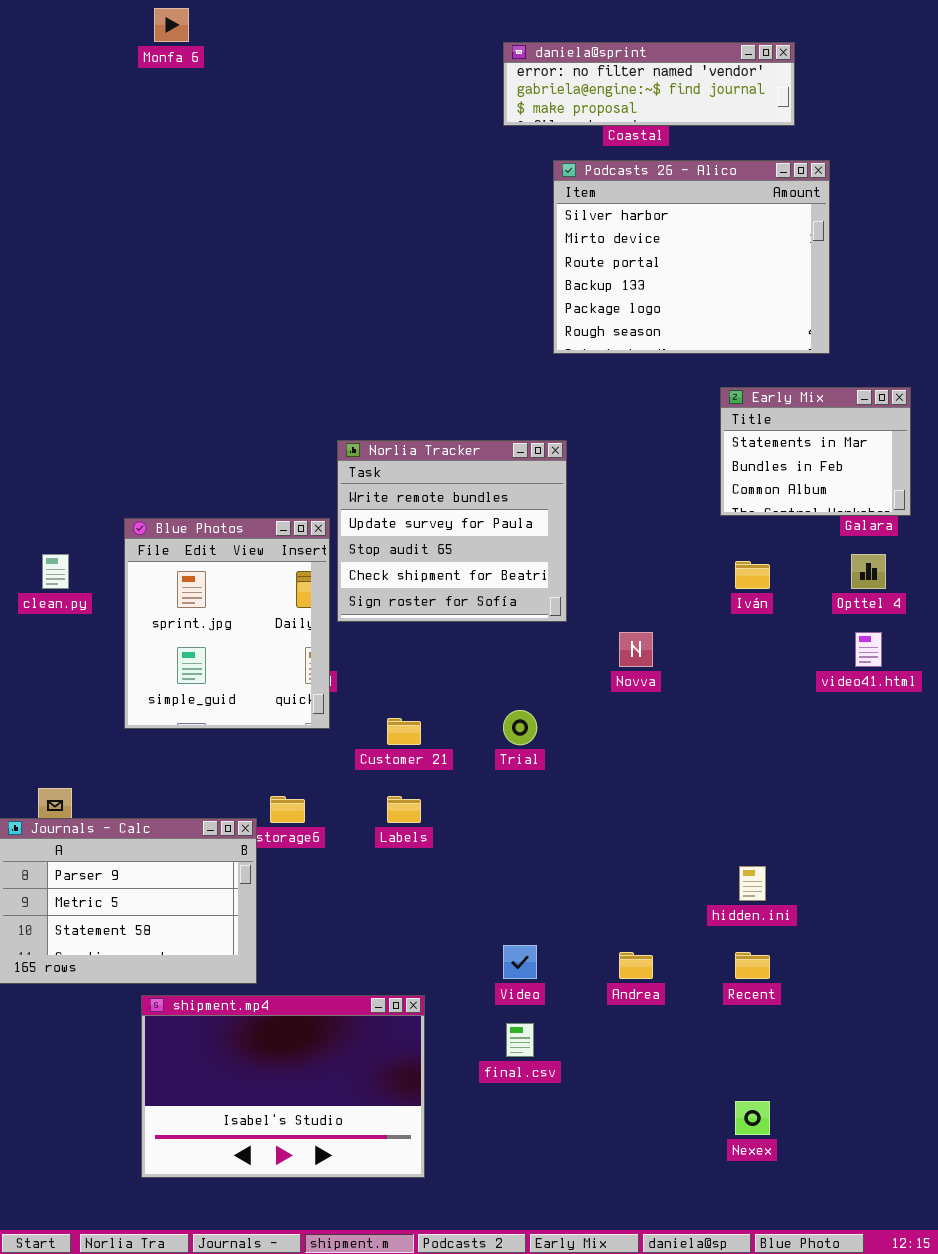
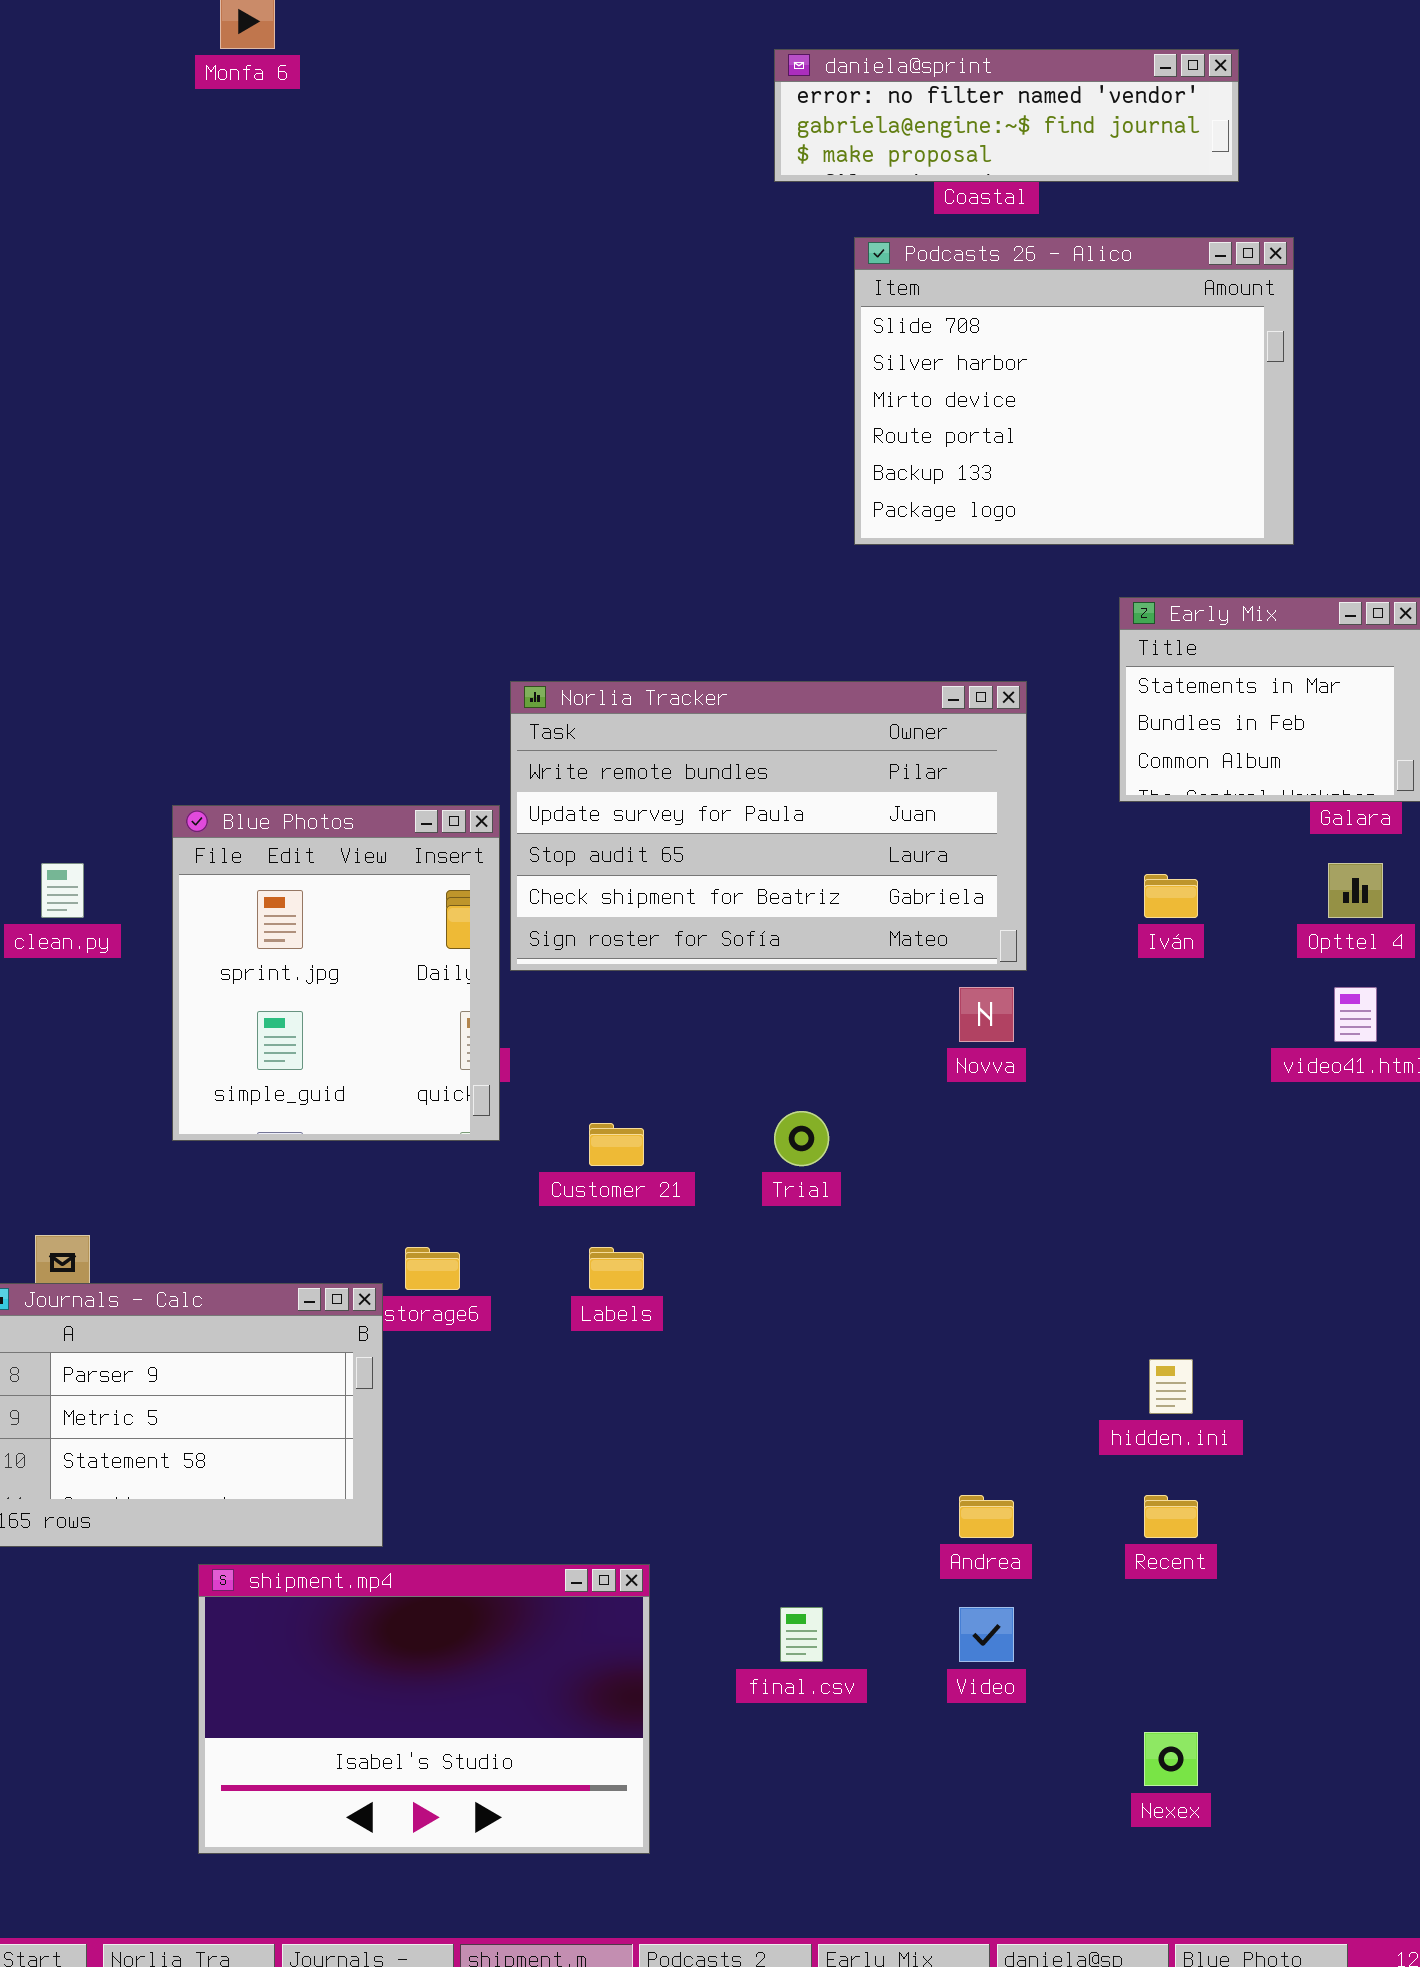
Podcasts 26 - Alico: [553,160,830,354] -> [854,237,1294,545], scrolled up 1 row
Norlia Tracker: [337,440,567,622] -> [510,681,1027,971], resized
Video: [503,945,537,979] -> [959,1607,1014,1662], moved

